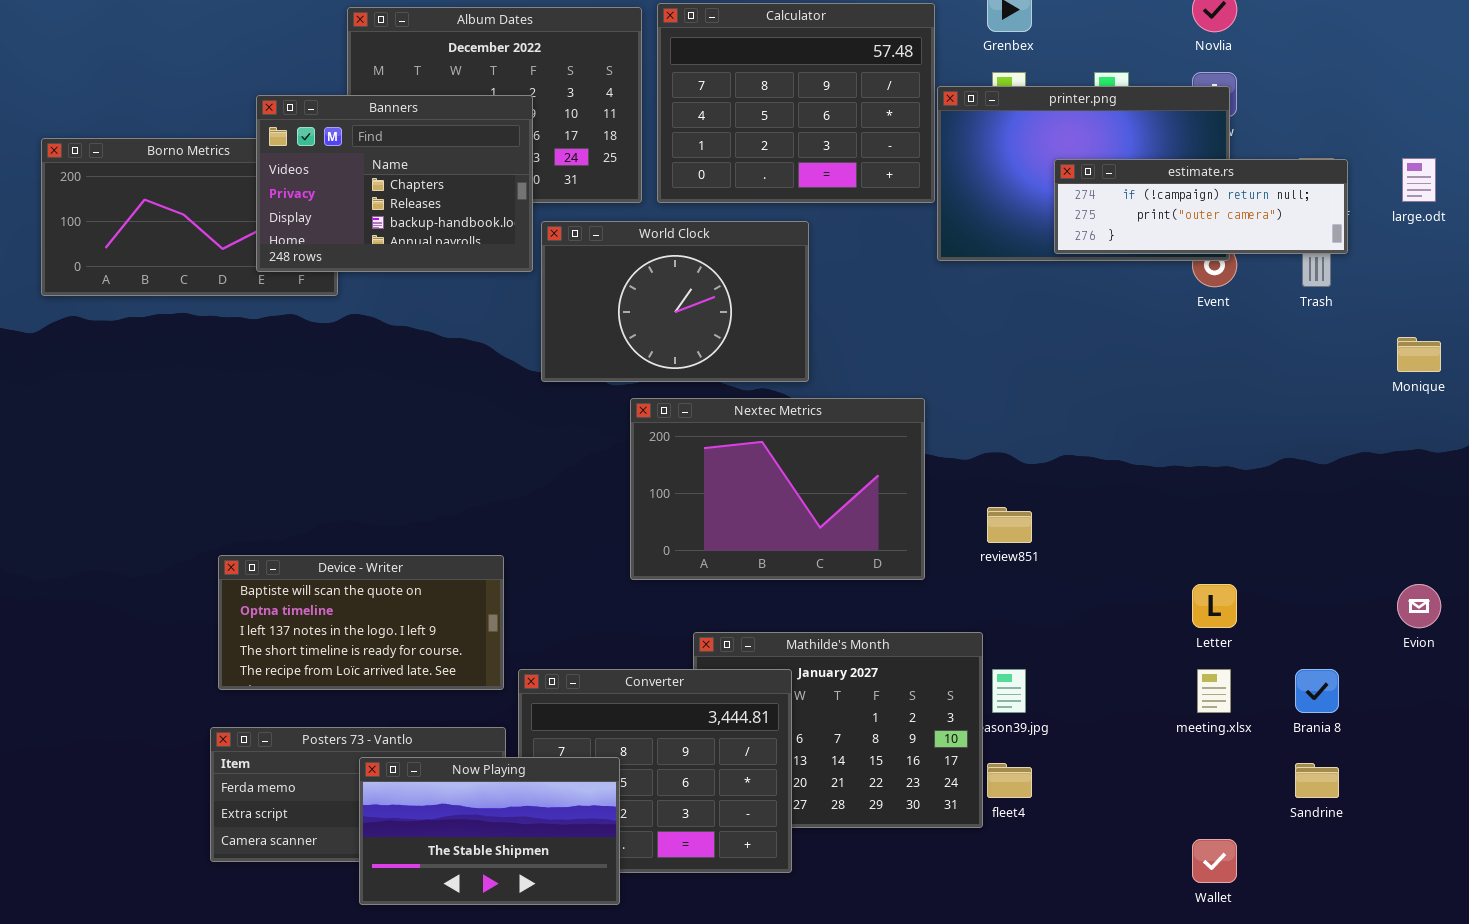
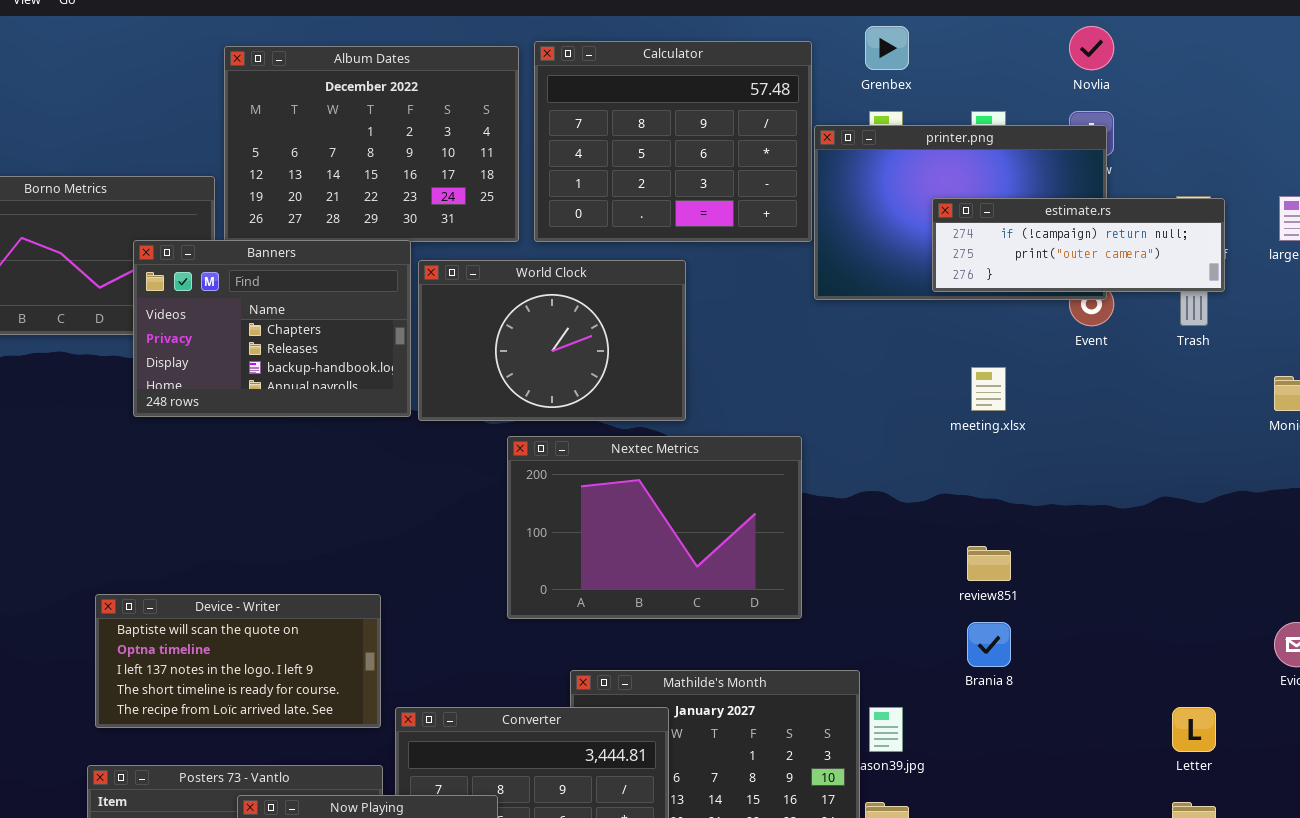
Banners: [256,95,533,272] -> [133,240,411,417], moved
review851: [987,507,1032,543] -> [967,546,1011,581], moved
Letter: [1192,584,1237,628] -> [1172,707,1216,752], moved
meeting.xlsx: [1197,669,1231,713] -> [971,367,1006,411], moved
Brania 8: [1295,669,1339,713] -> [967,622,1011,667], moved

